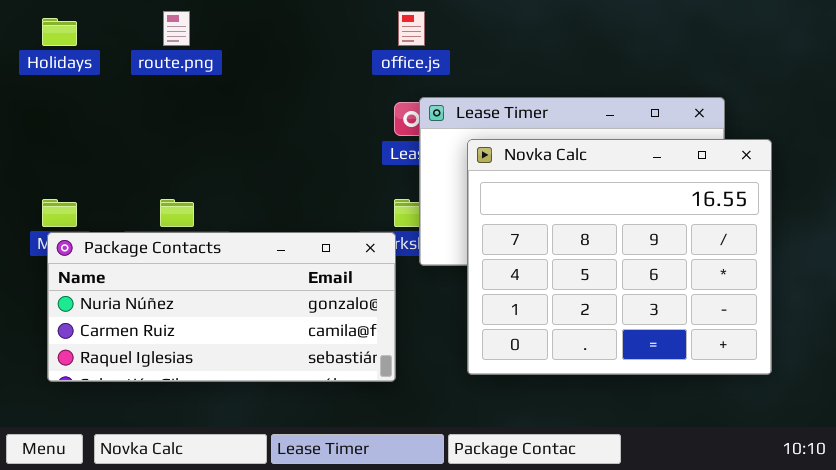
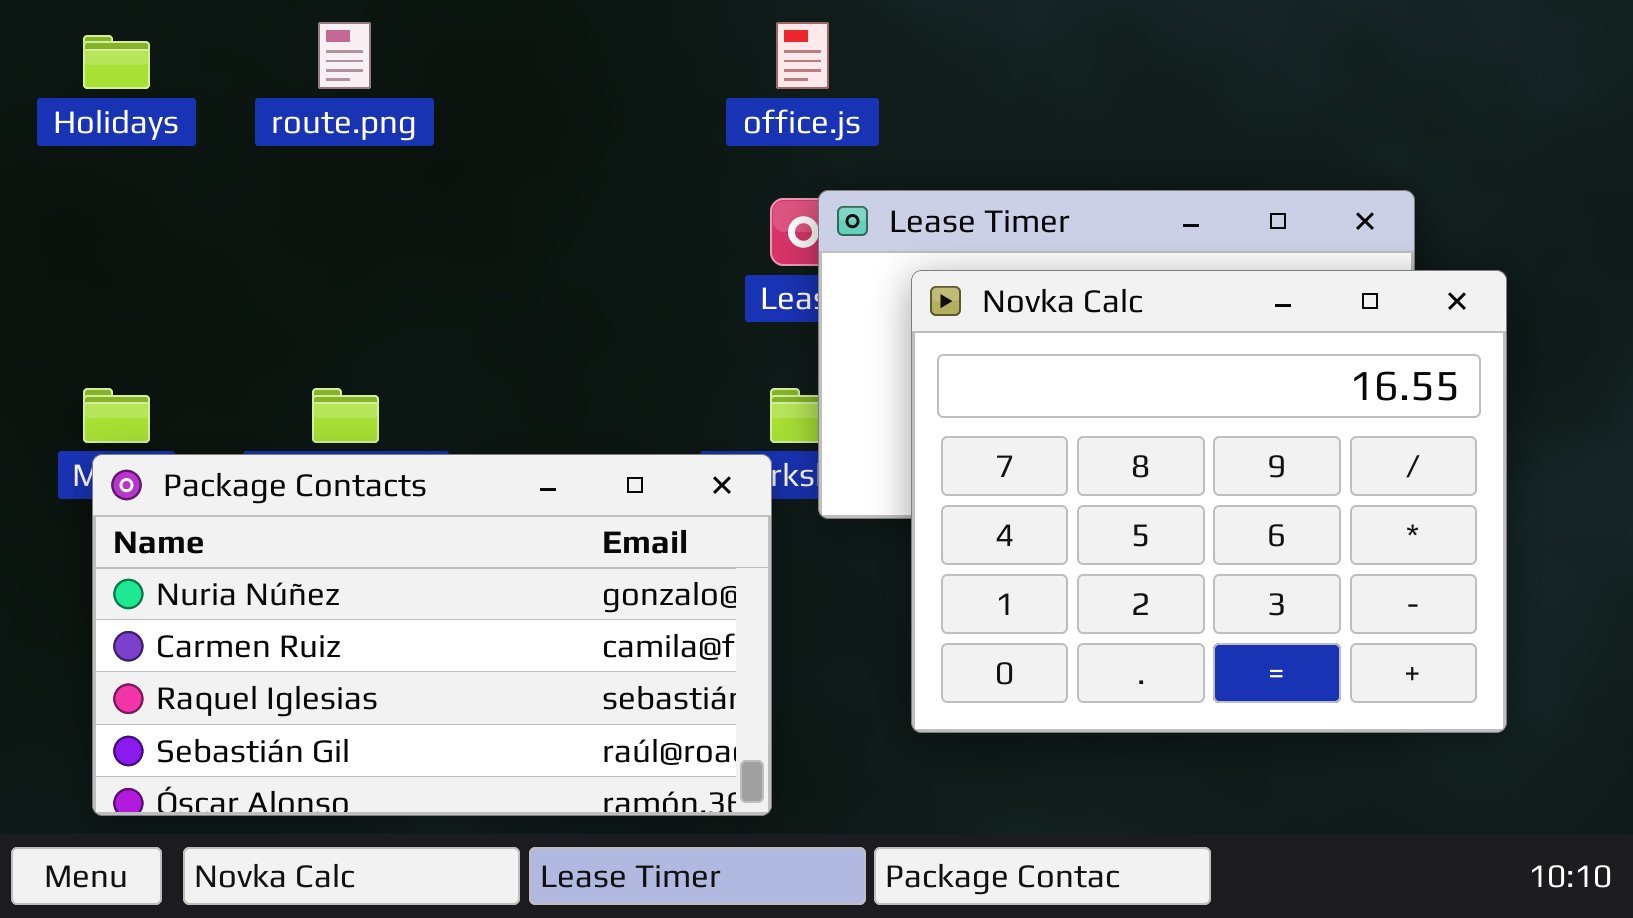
Package Contacts: [47,232,396,382] -> [92,454,772,816], resized

